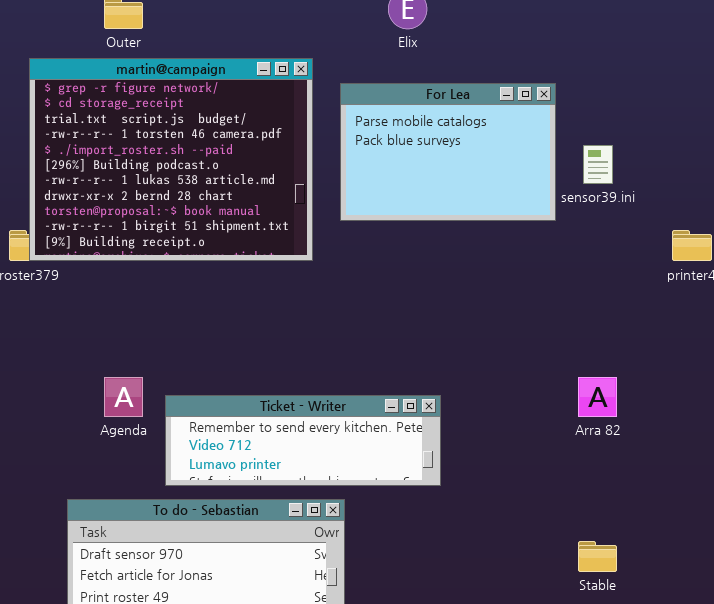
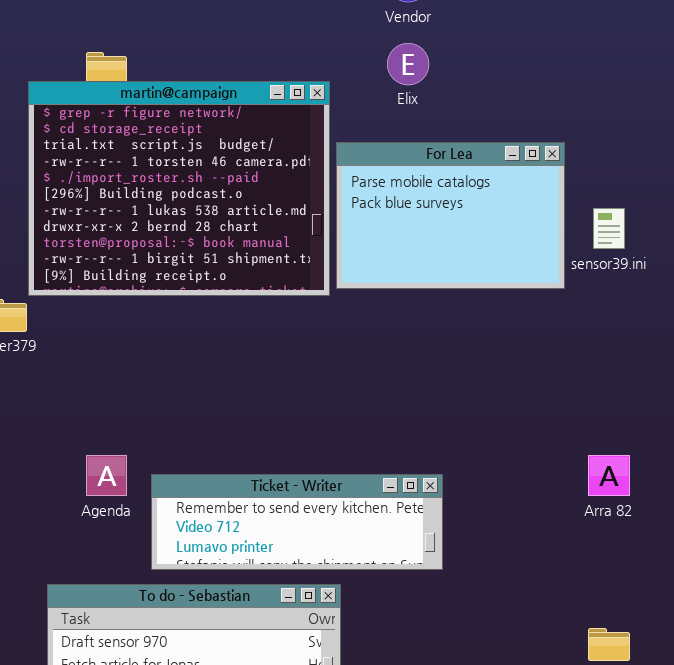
martin@campaign: [29,58,313,261] -> [28,81,330,296], moved

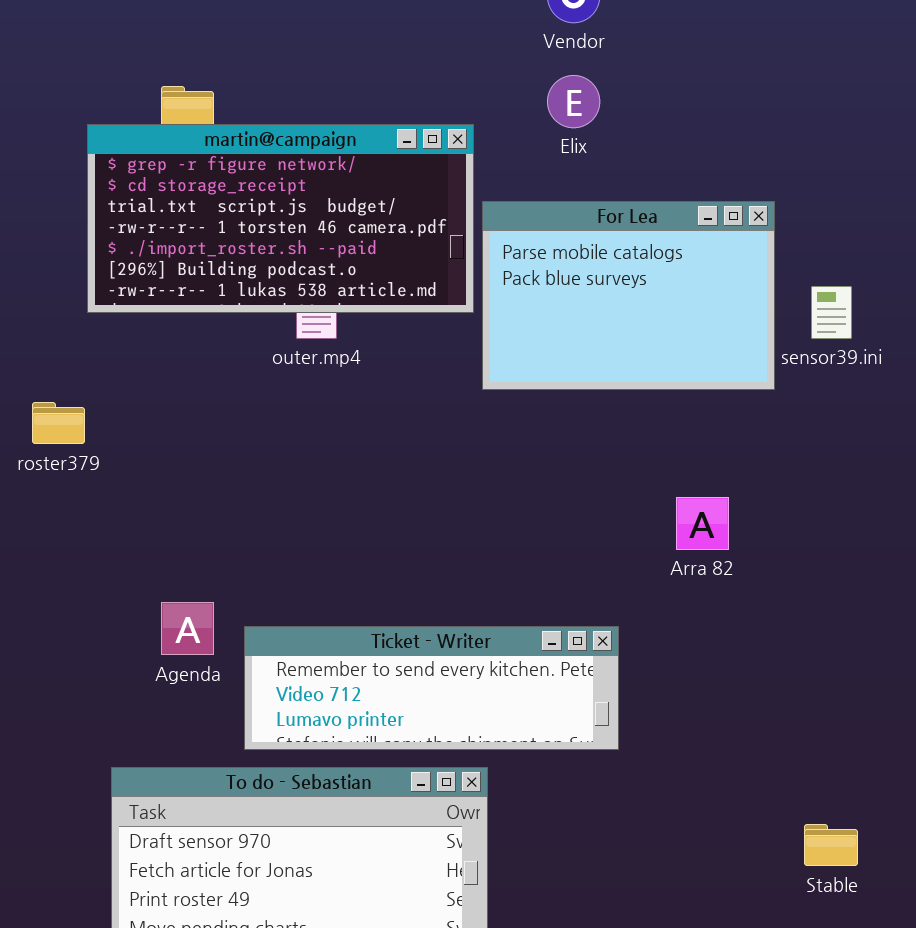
martin@campaign: [28,81,330,296] -> [87,124,474,313], resized
Arra 82: [588,455,630,496] -> [676,497,729,550], moved

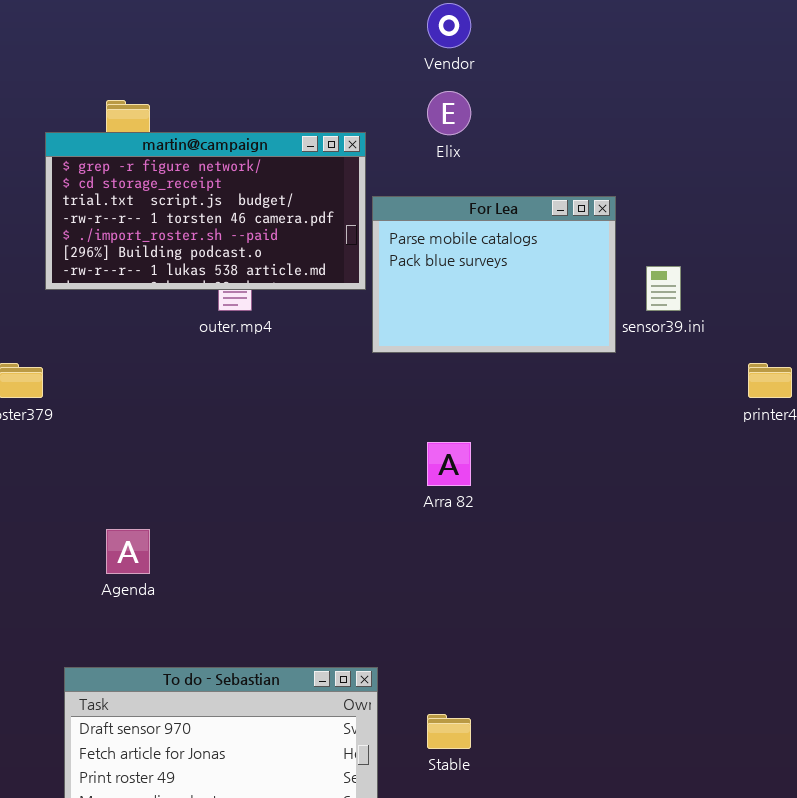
Arra 82: [676,497,729,550] -> [427,442,471,486], moved
Ticket - Writer: [244,626,619,750] -> none, closed
Stable: [804,824,858,866] -> [427,714,471,749], moved

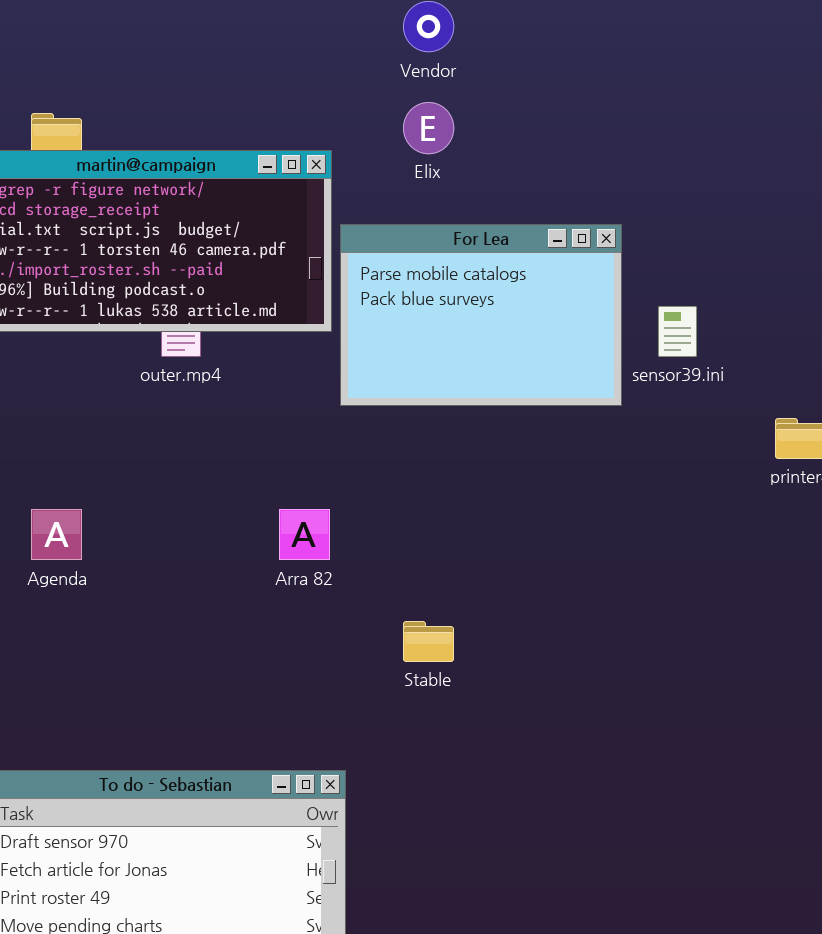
Arra 82: [427,442,471,486] -> [279,509,330,560], moved
Agenda: [106,529,150,574] -> [31,509,82,560], moved
Stable: [427,714,471,749] -> [403,621,454,662], moved

